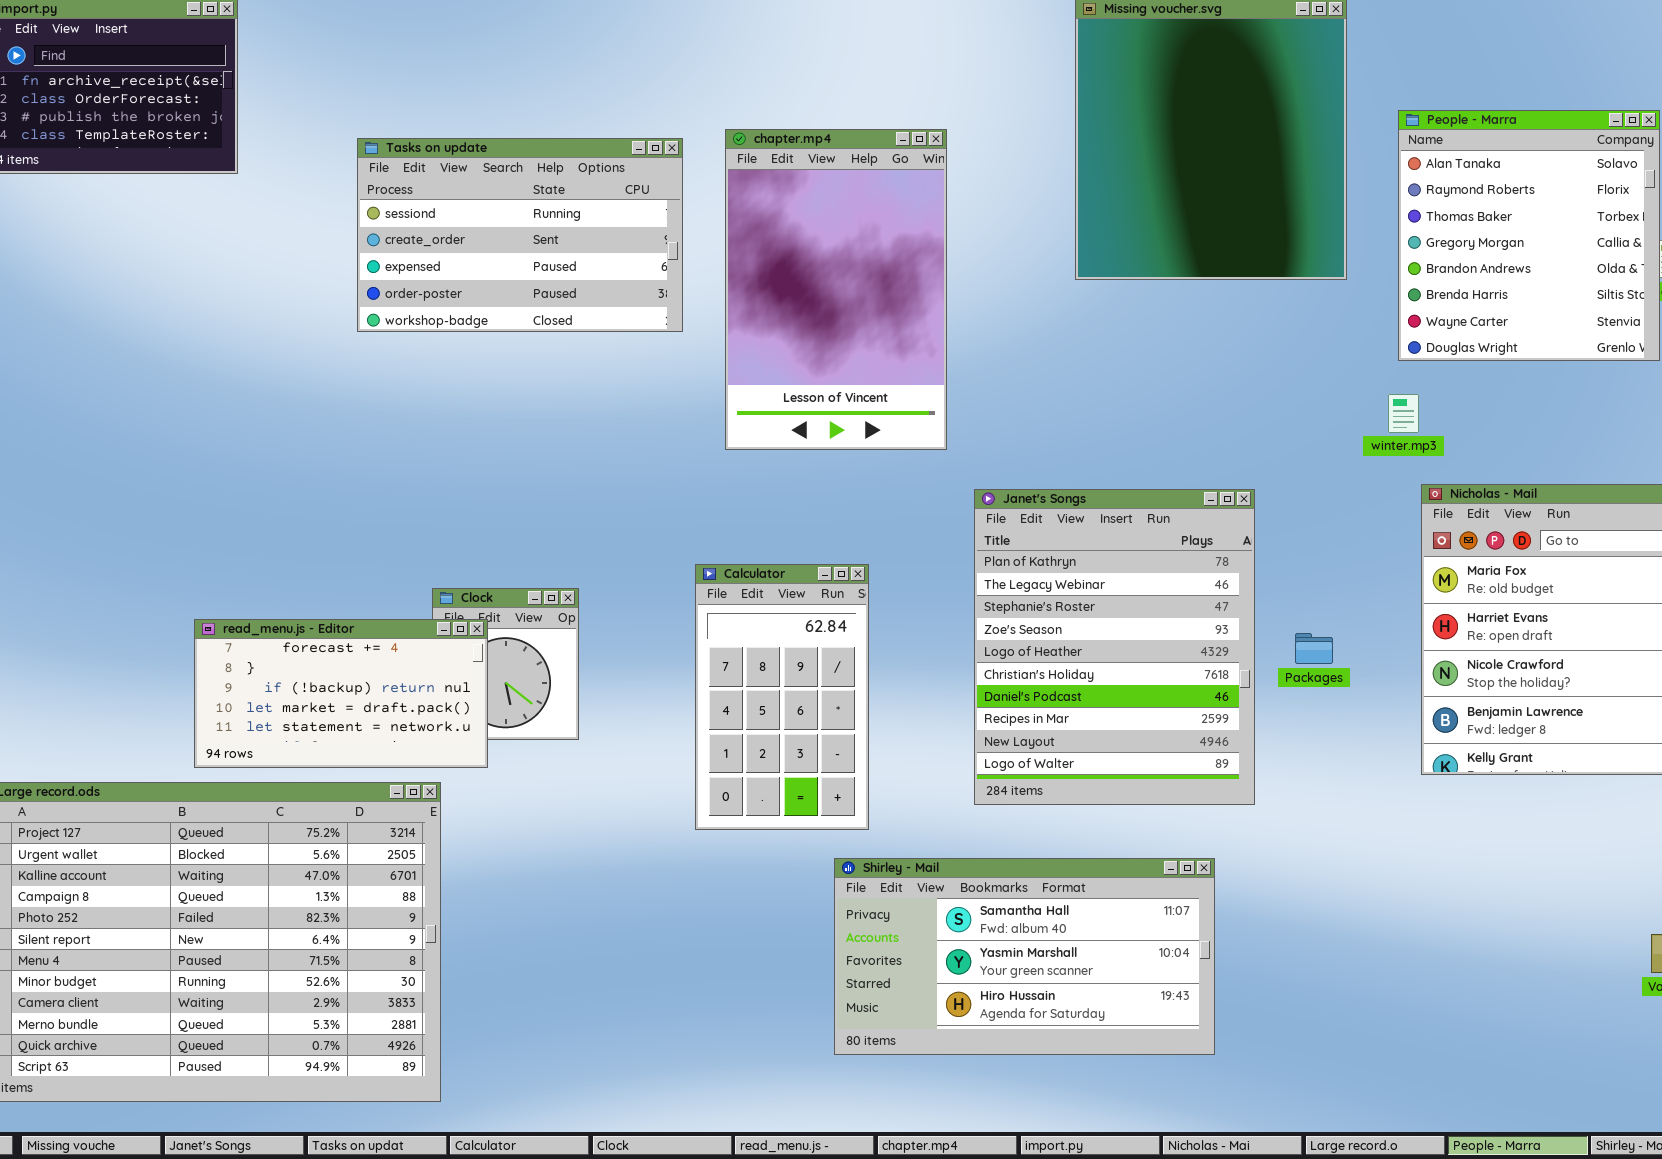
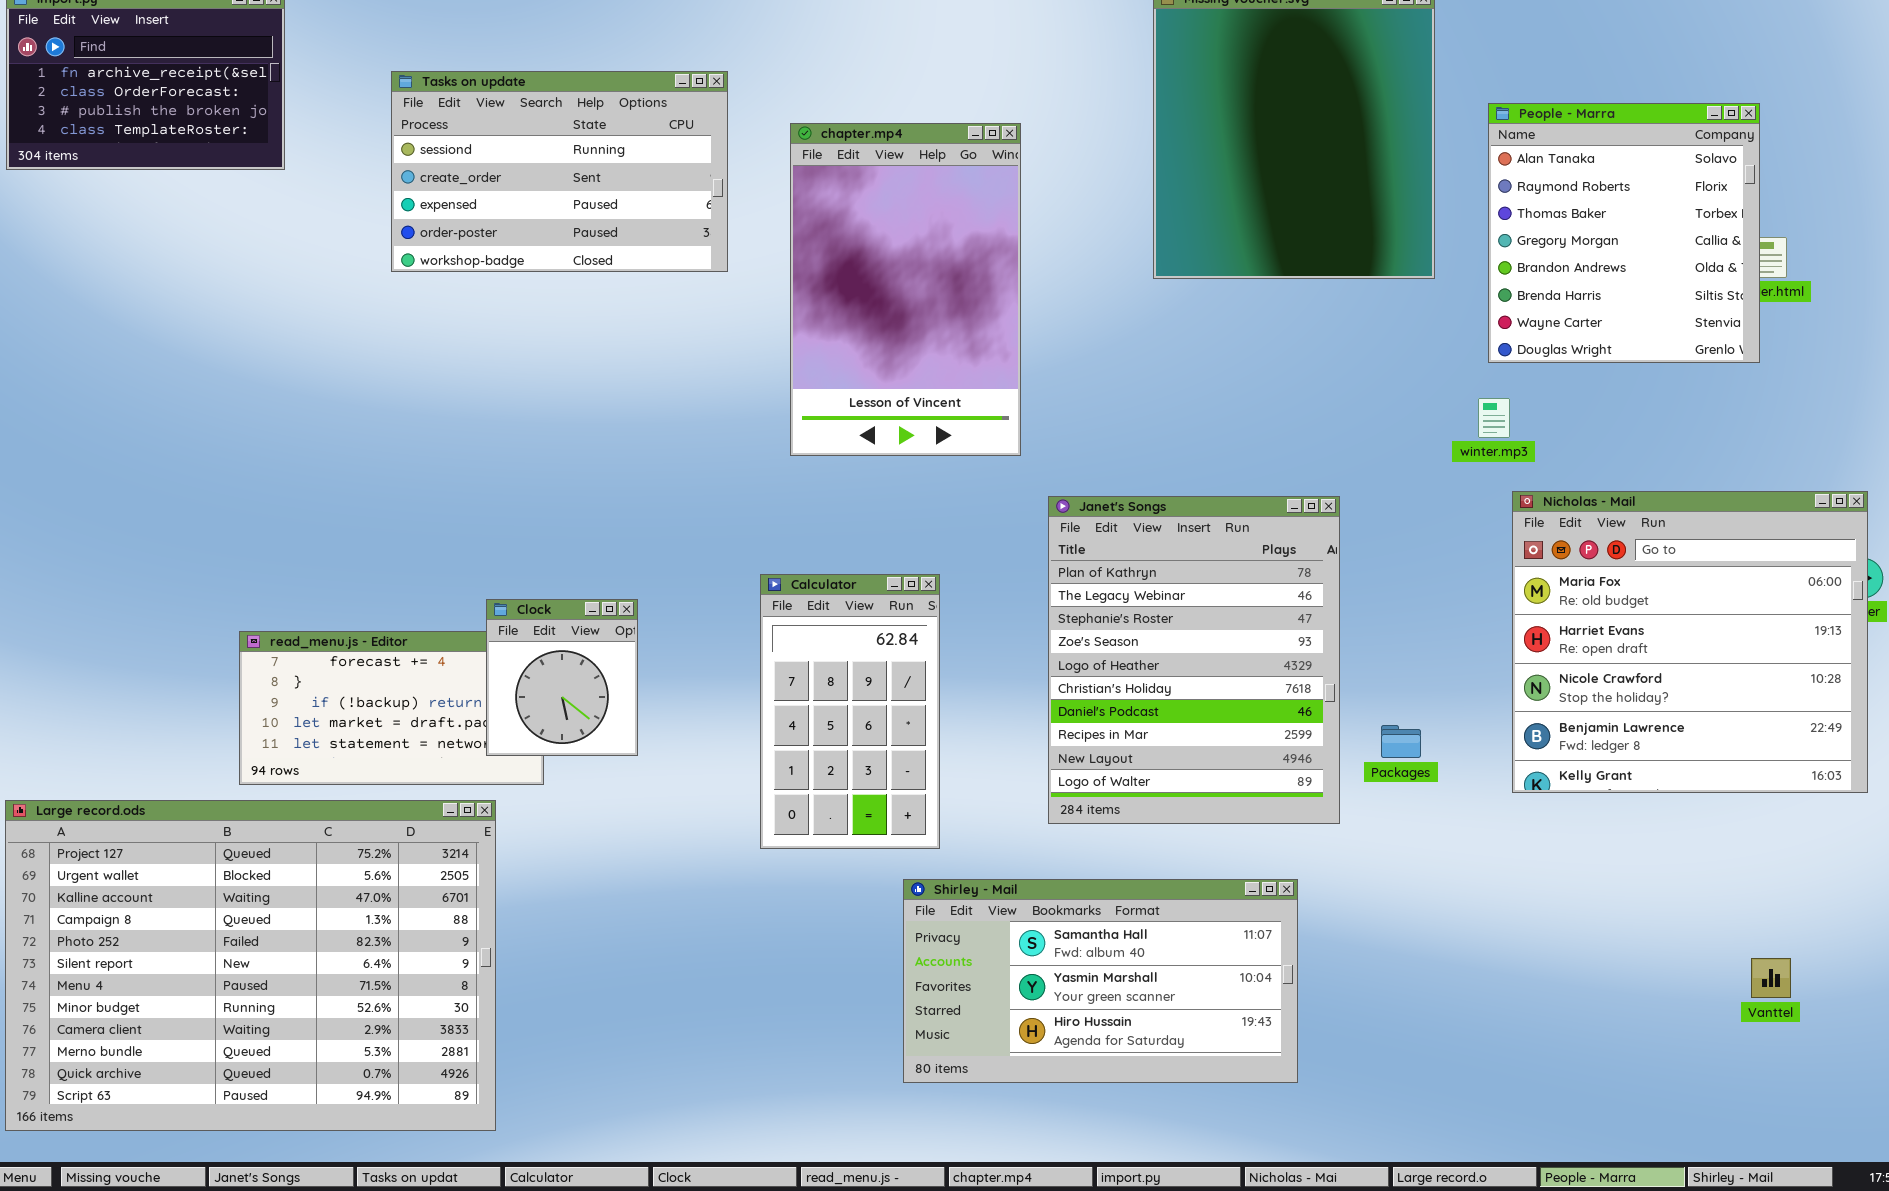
Tasks on update: [357,138,683,332] -> [391,71,728,272], moved
Clock: [432,588,579,740] -> [486,599,638,756], raised
Packages: [1295,633,1333,664] -> [1381,725,1421,758], moved

